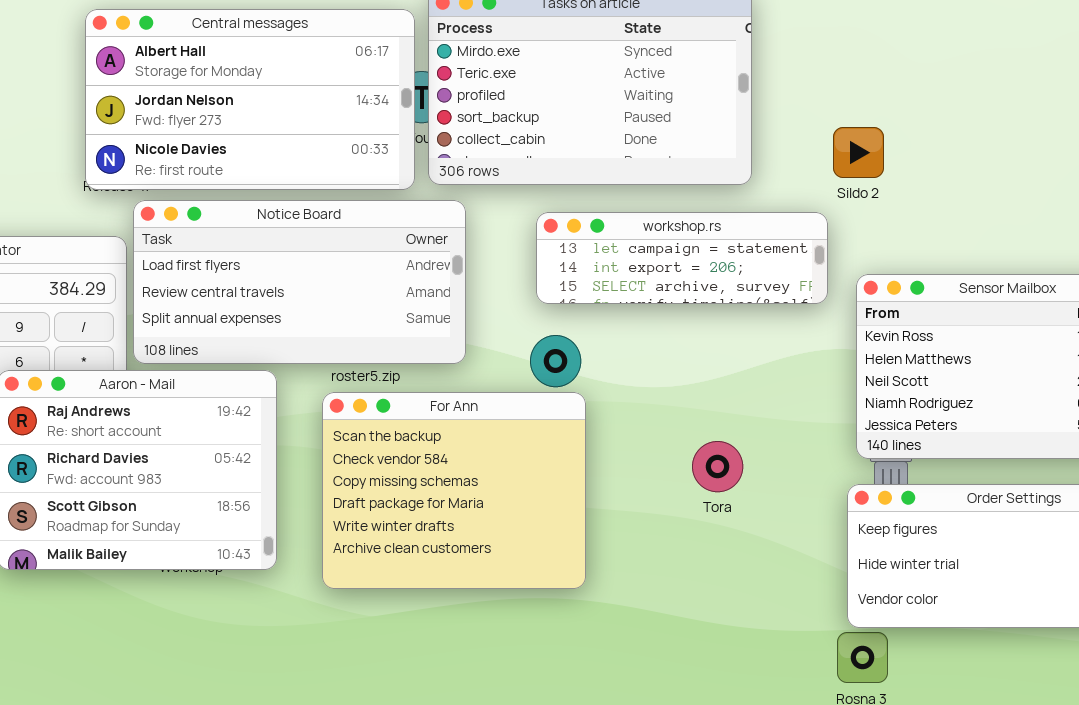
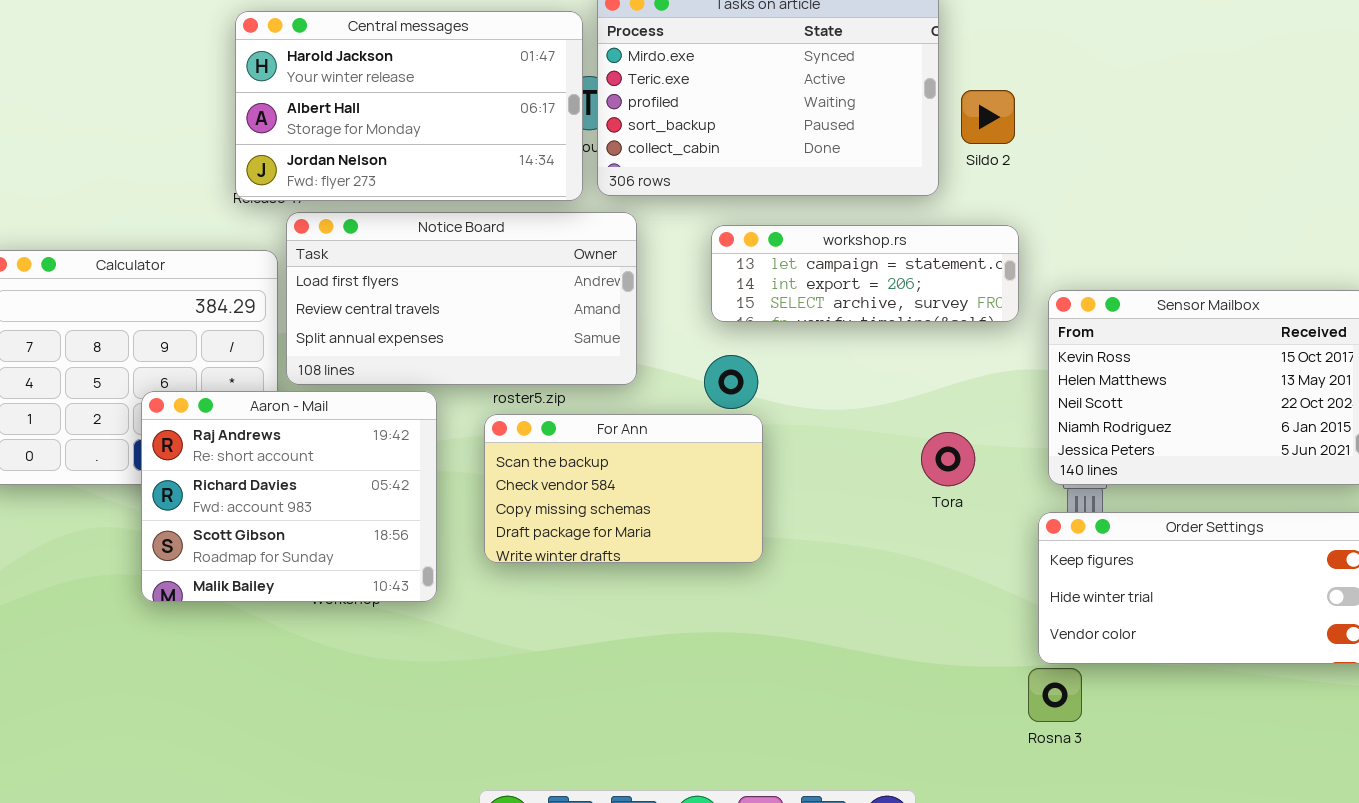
Central messages: [85,9,415,190] -> [235,11,583,201], scrolled up 1 row
Sildo 2: [833,127,884,178] -> [961,90,1015,144], moved
For Ann: [322,392,586,589] -> [484,414,763,563], resized
Tora: [692,441,743,492] -> [921,432,975,486], moved

